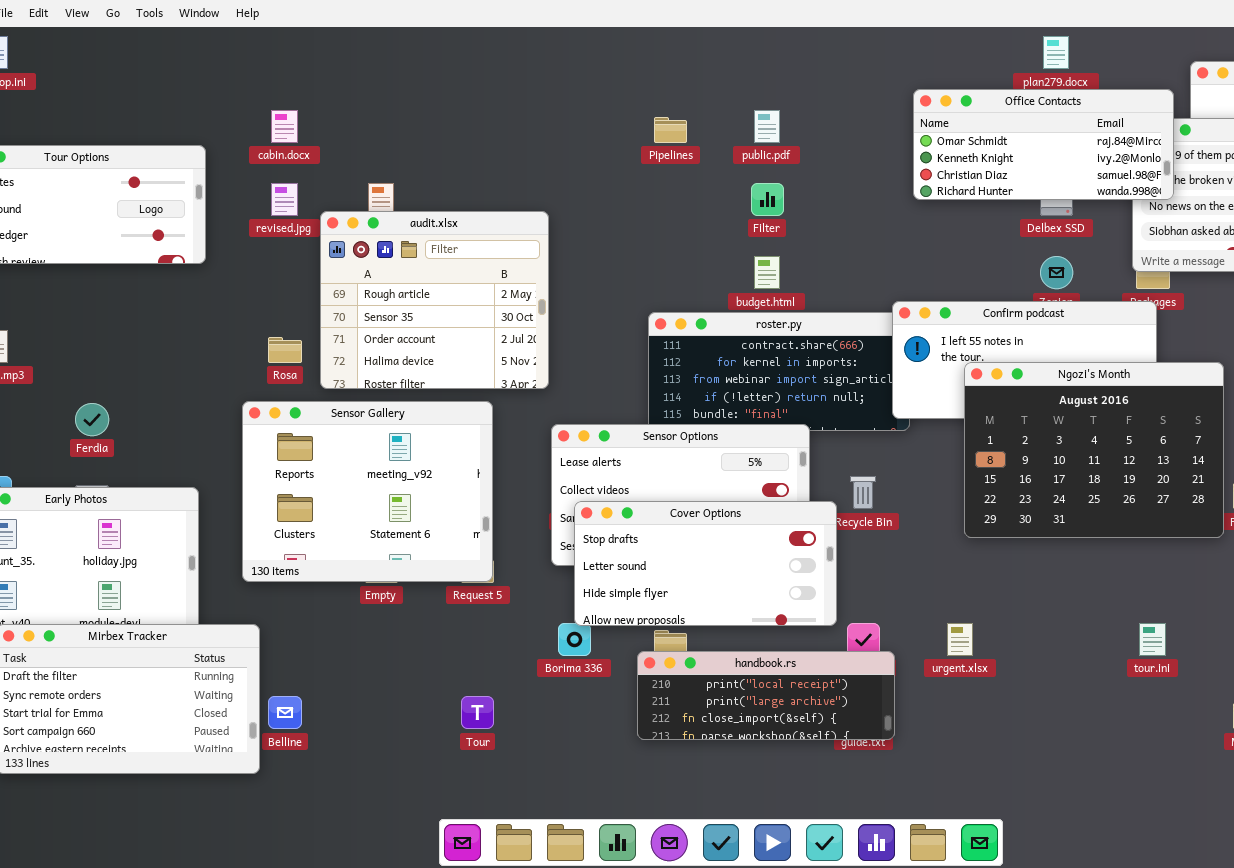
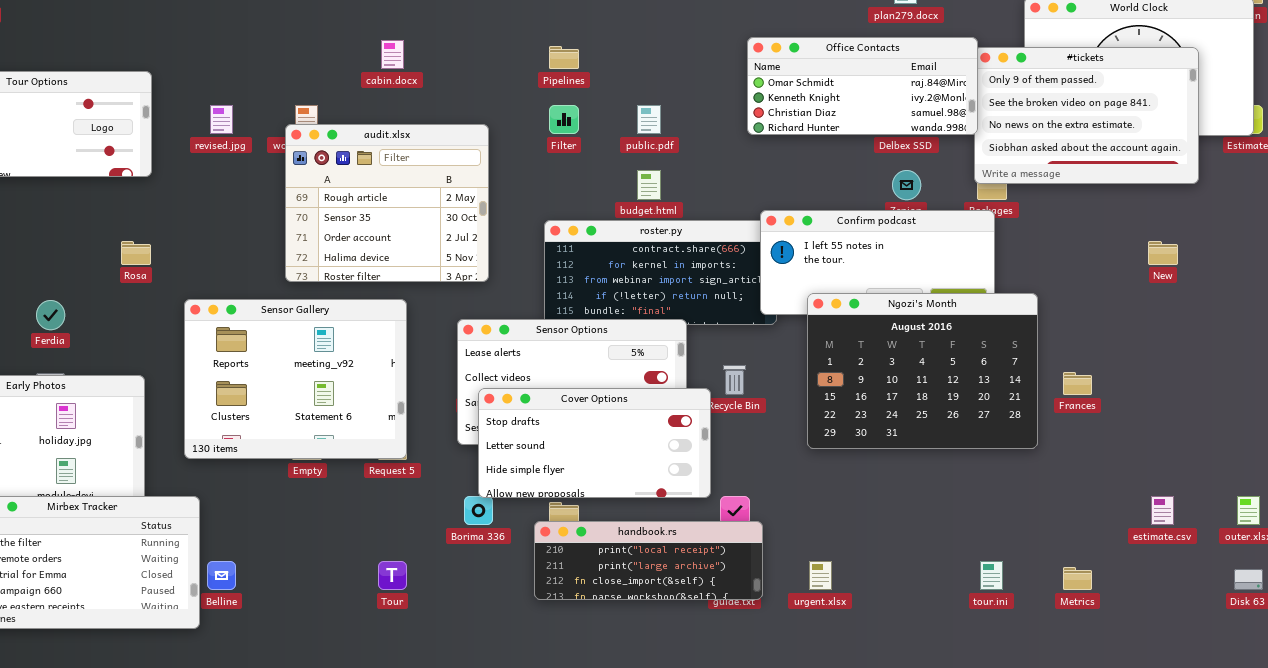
Office Contacts: [913,89,1174,200] -> [747,37,978,135], moved
cabin.docx: [271,110,298,143] -> [381,40,404,69], moved
public.pdf: [754,110,780,143] -> [637,105,661,134], moved
Filter: [751,183,784,216] -> [549,105,579,134], moved
audit.xlsx: [320,211,549,389] -> [285,124,489,282], moved
Rosa: [268,337,302,363] -> [121,241,151,265], moved
Ngozi's Month: [964,362,1224,538] -> [807,293,1038,449], moved
urgent.xlsx: [947,623,973,656] -> [809,561,832,590], moved
tour.ini: [1139,623,1166,656] -> [980,561,1003,590], moved

